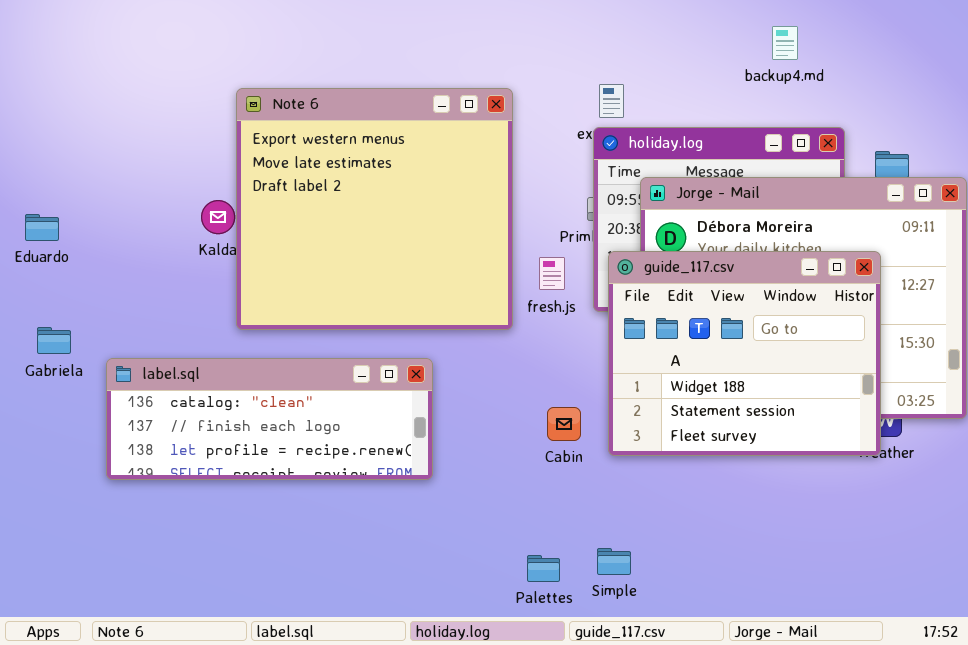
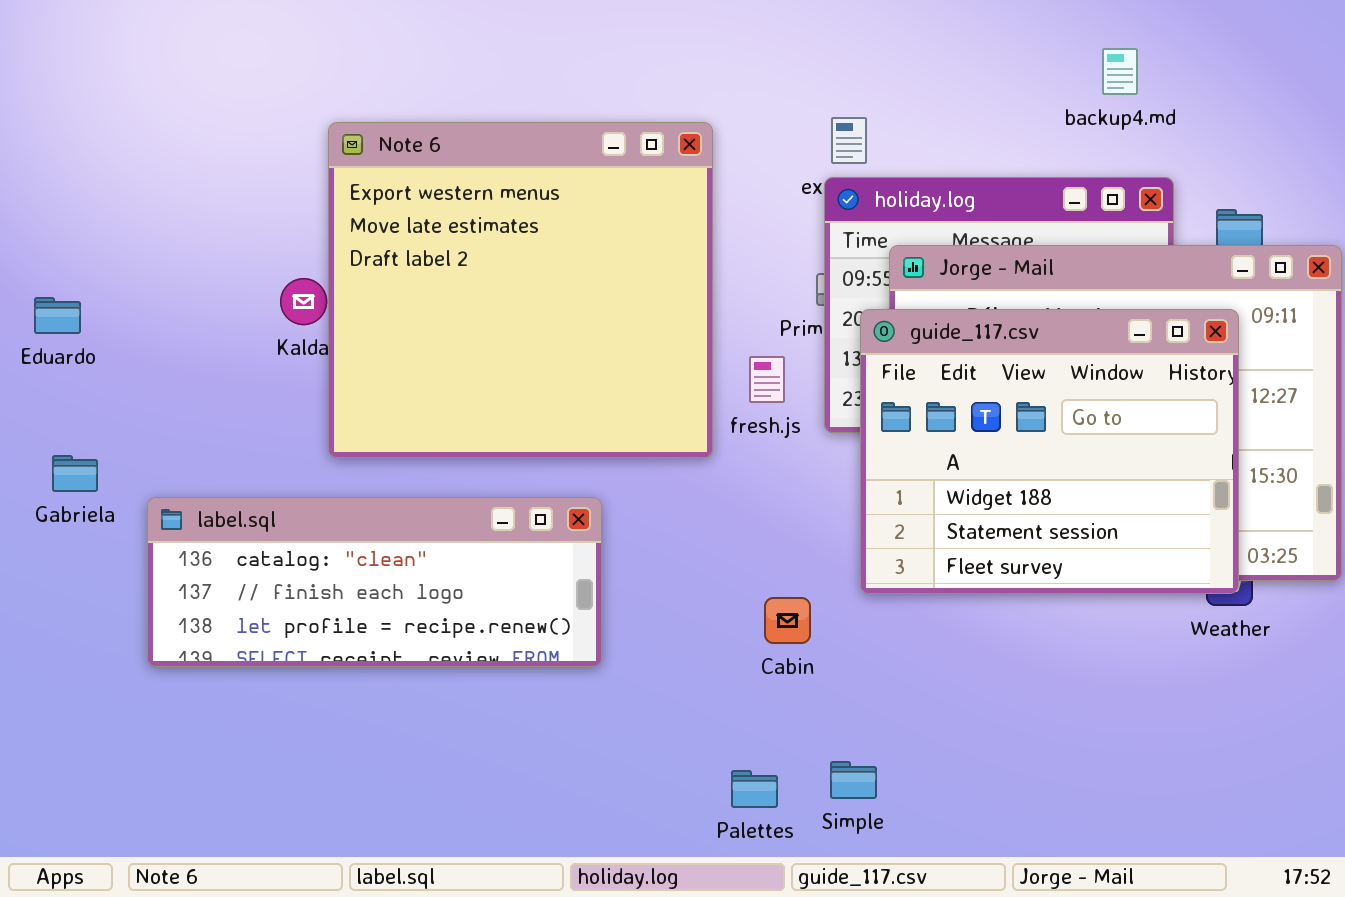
backup4.md: [772,26,798,60] -> [1102,48,1138,95], moved
guide_117.csv: [608,251,881,456] -> [860,309,1239,594], moved
Cabin: [547,407,581,441] -> [764,597,811,644], moved

